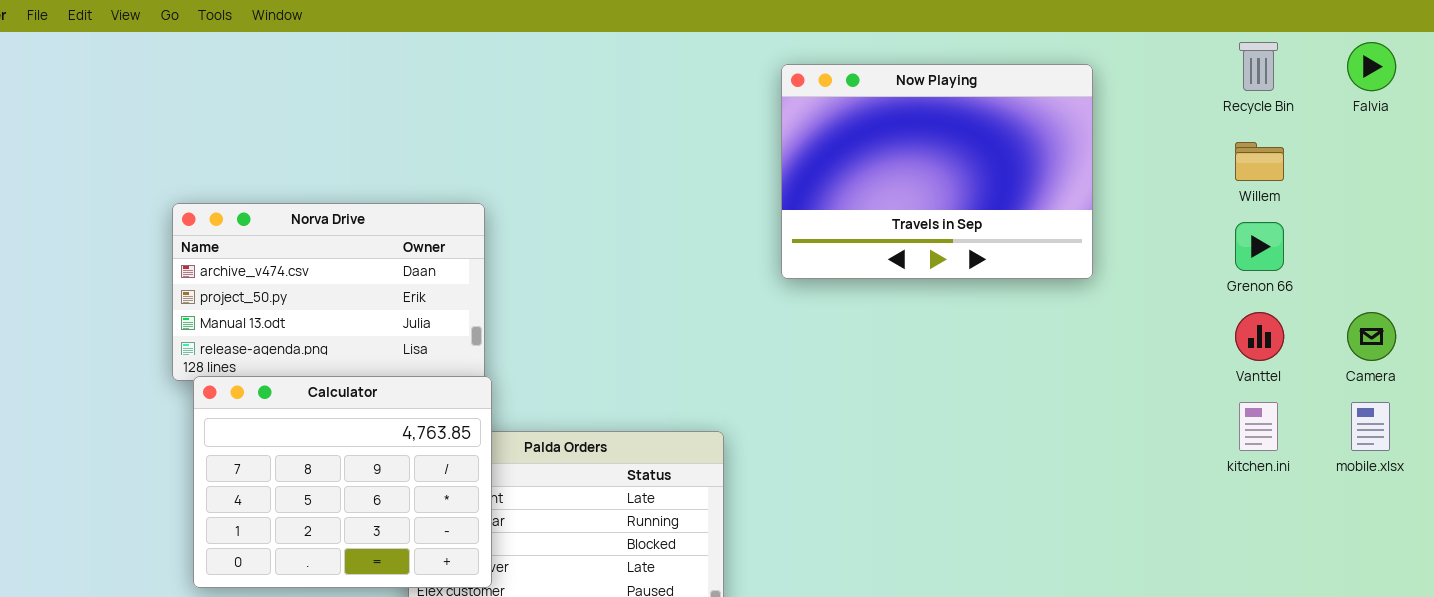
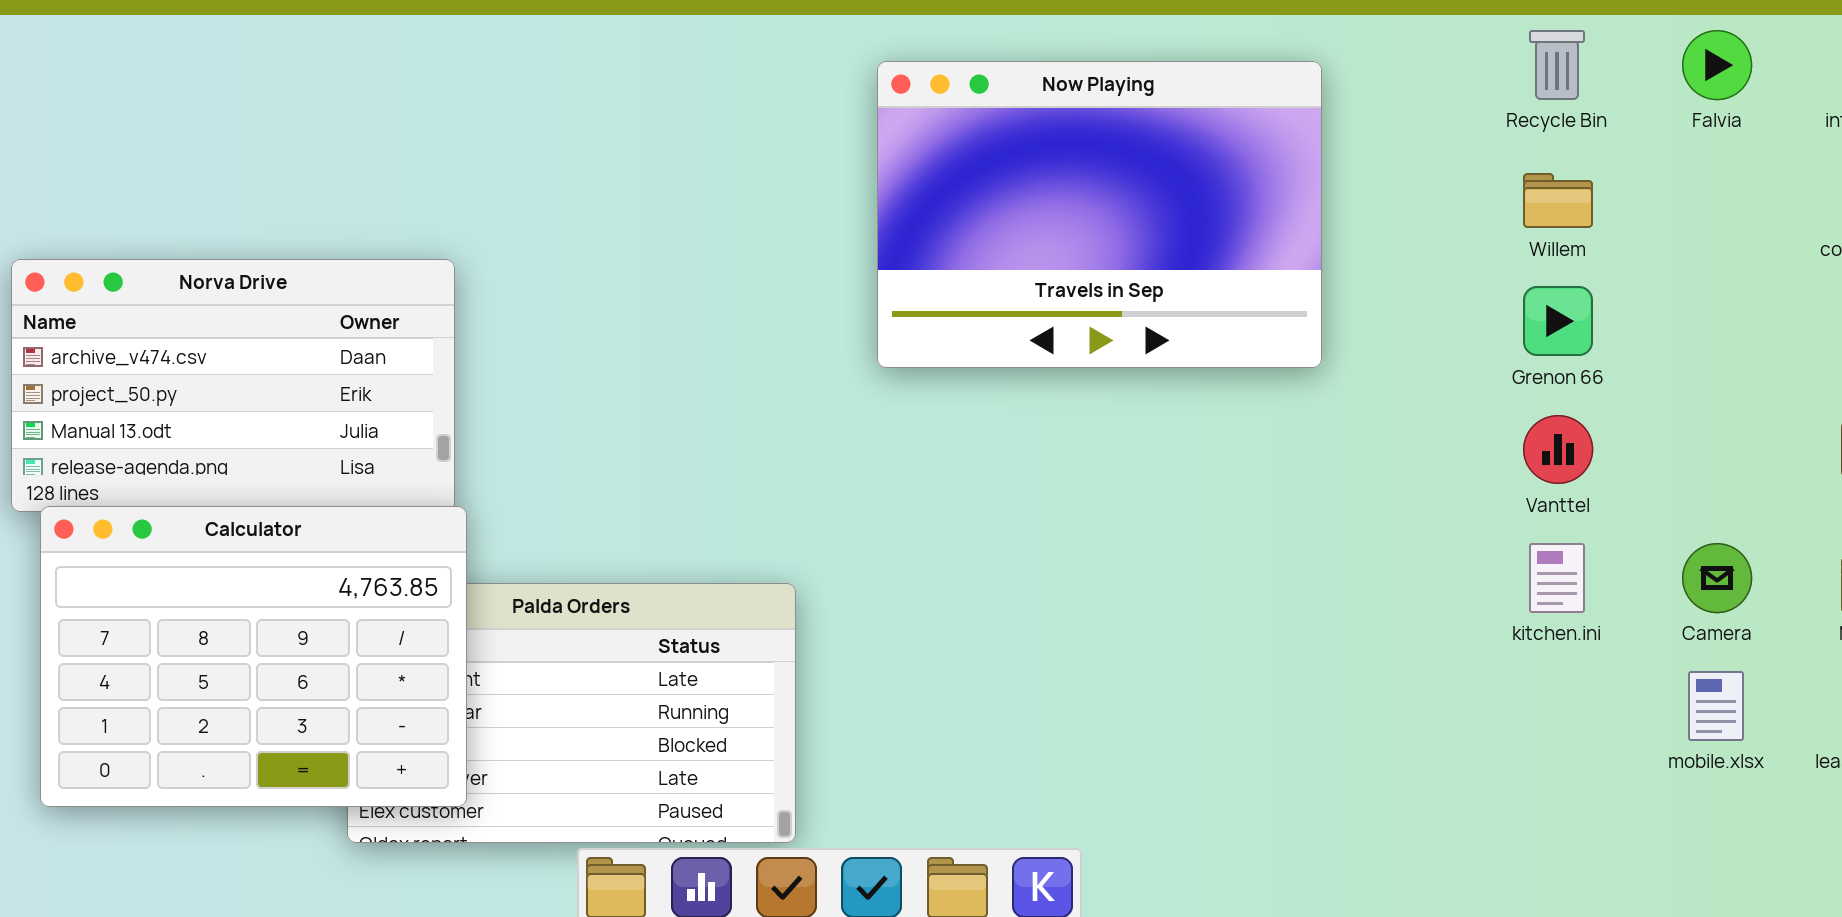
Camera: [1347,312,1396,361] -> [1682,543,1752,613], moved
mobile.xlsx: [1351,402,1390,451] -> [1688,671,1744,741], moved

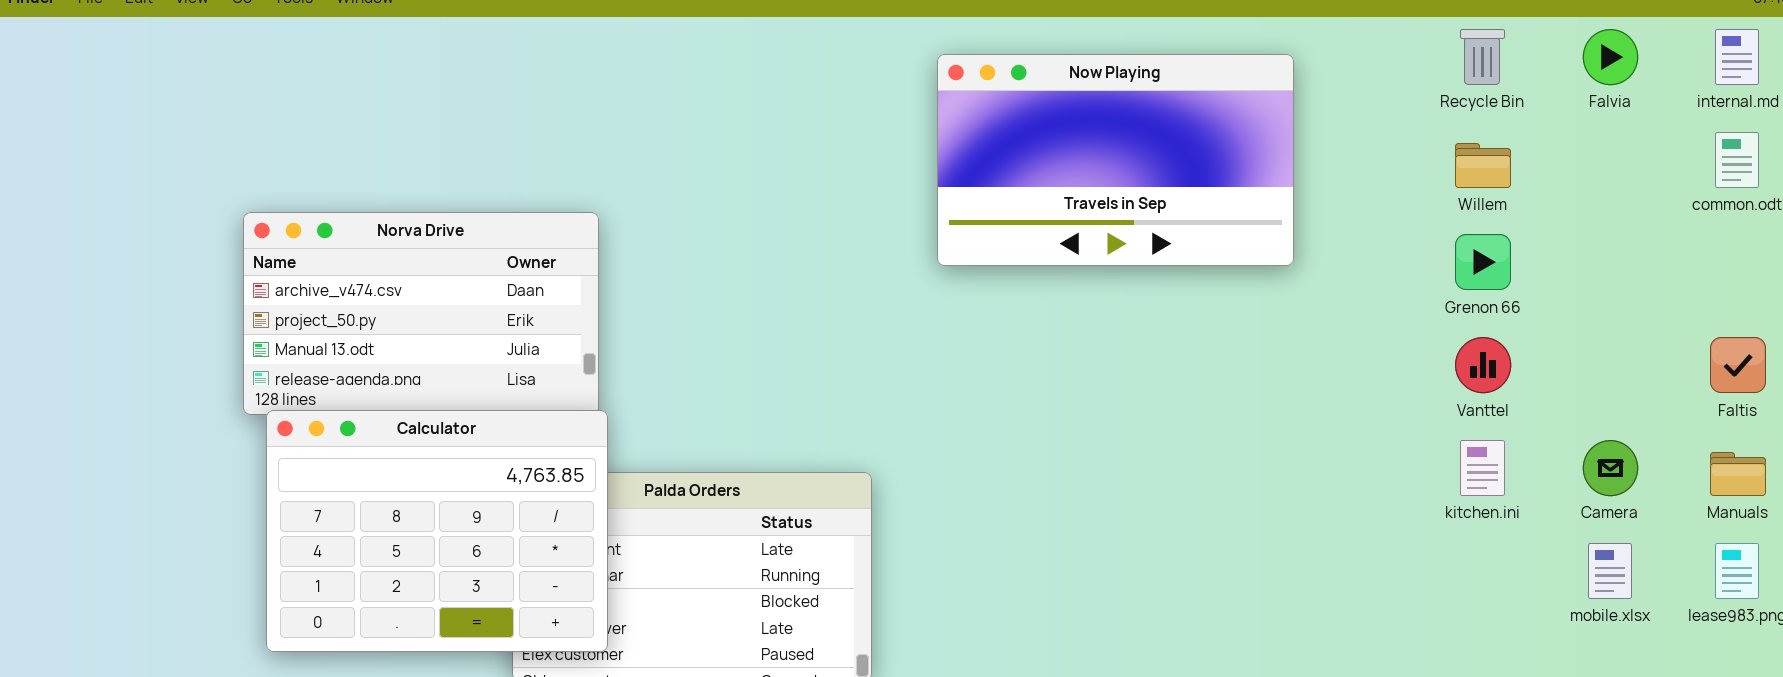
Now Playing: [877,61,1322,368] -> [937,54,1294,266], resized

